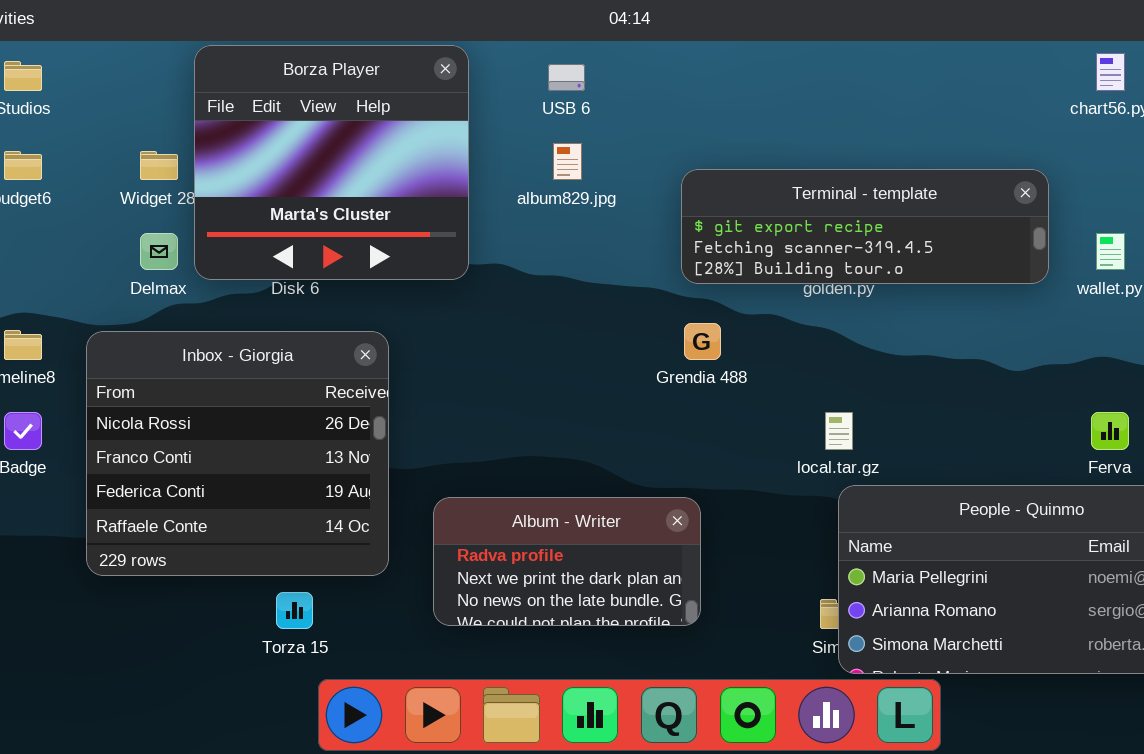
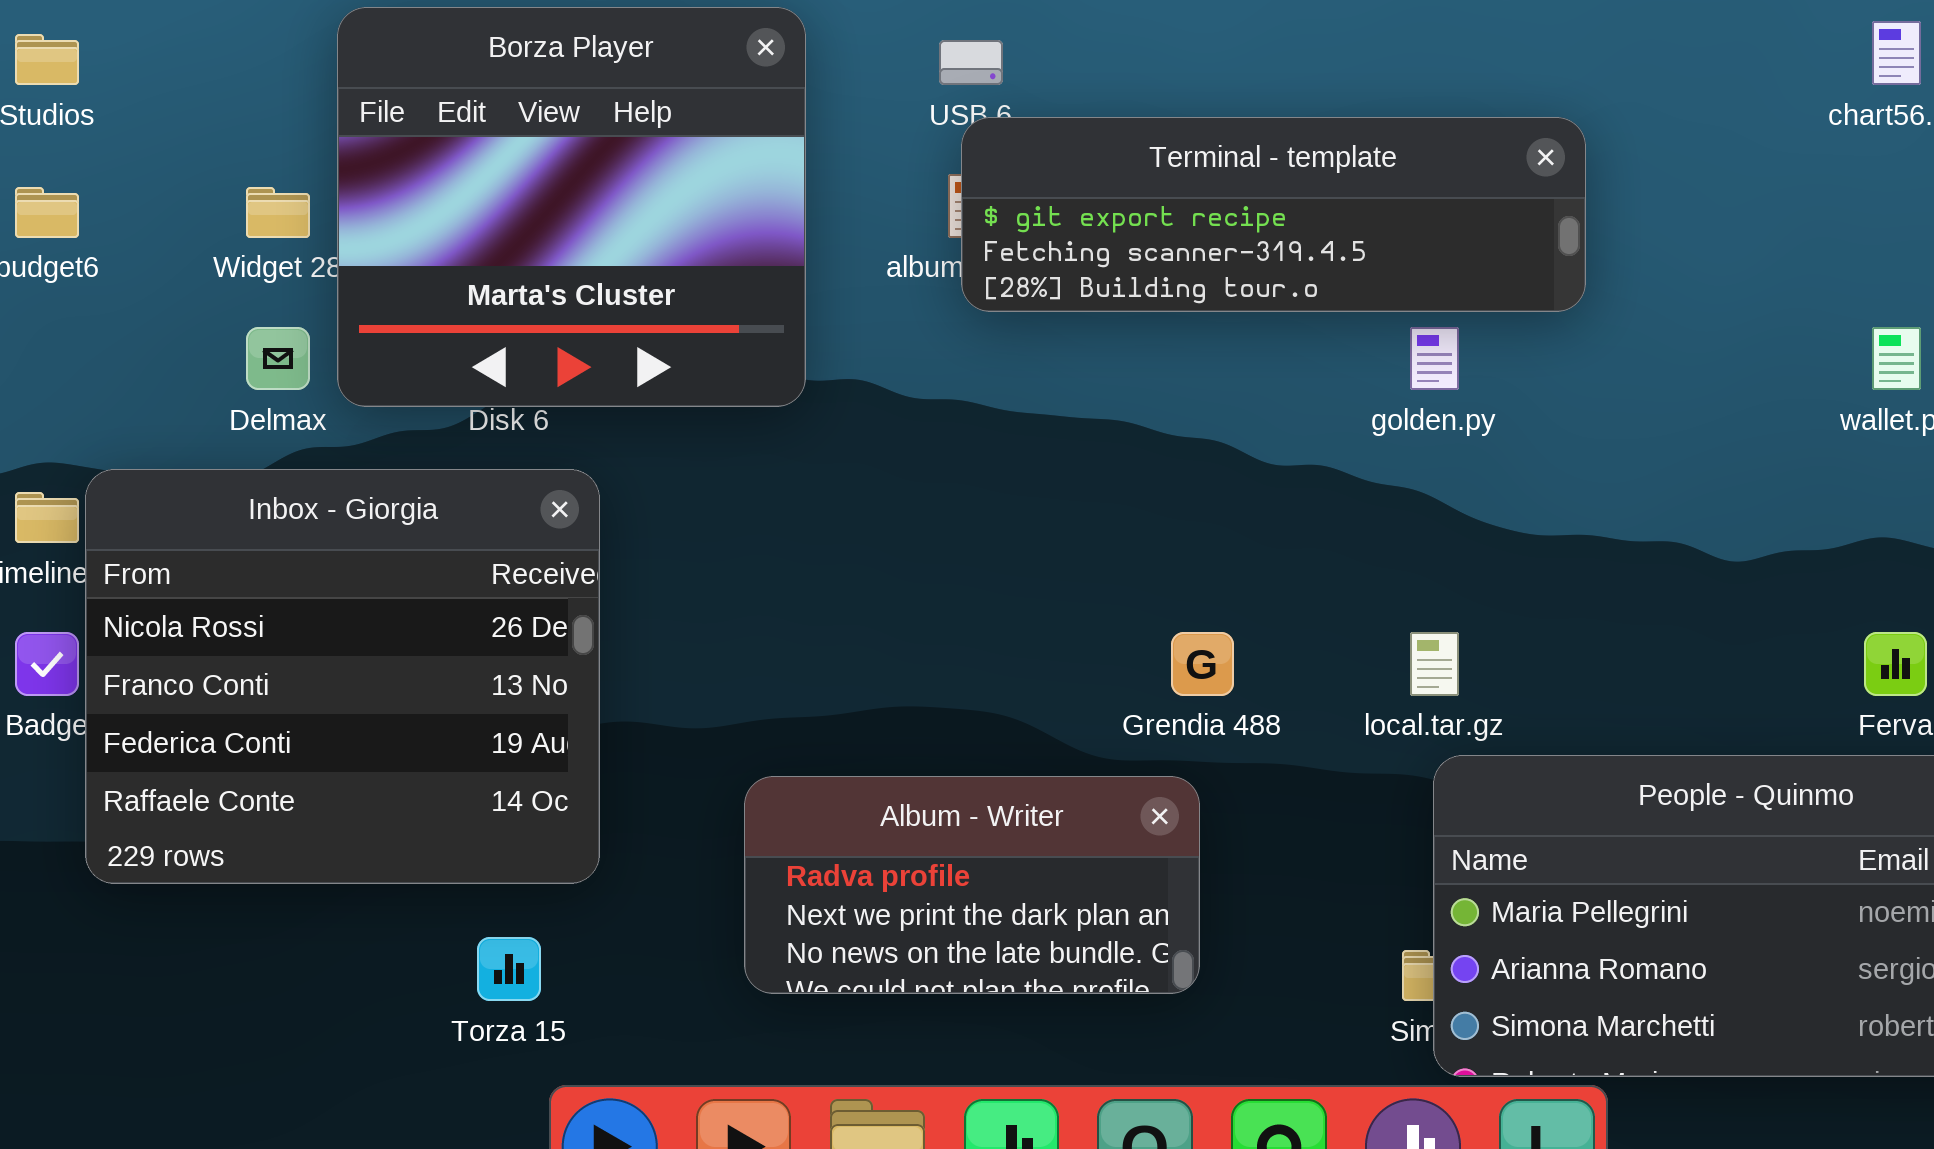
Terminal - template: [681,169,1049,284] -> [961,117,1586,312], moved
Grendia 488: [684,323,721,360] -> [1171,632,1234,696], moved
Inbox - Giorgia: [86,331,389,576] -> [85,469,600,884], moved

